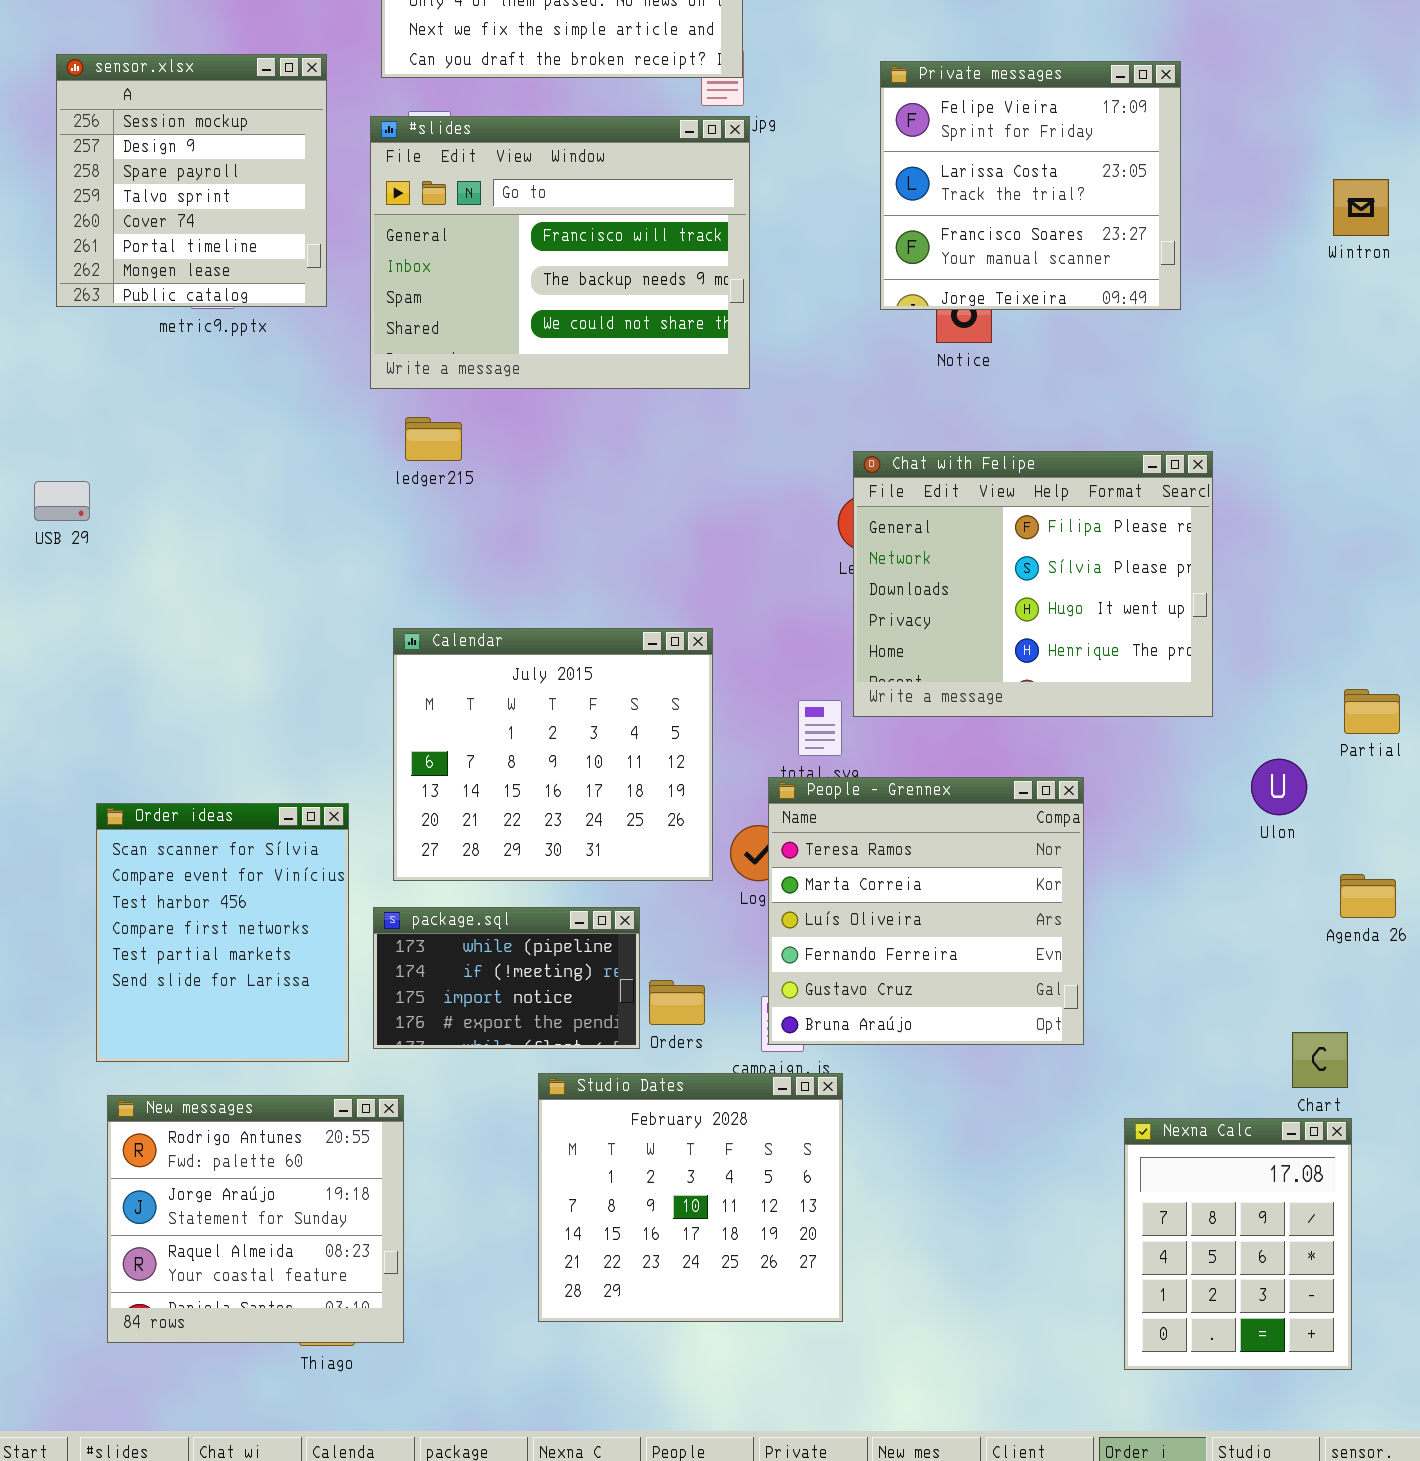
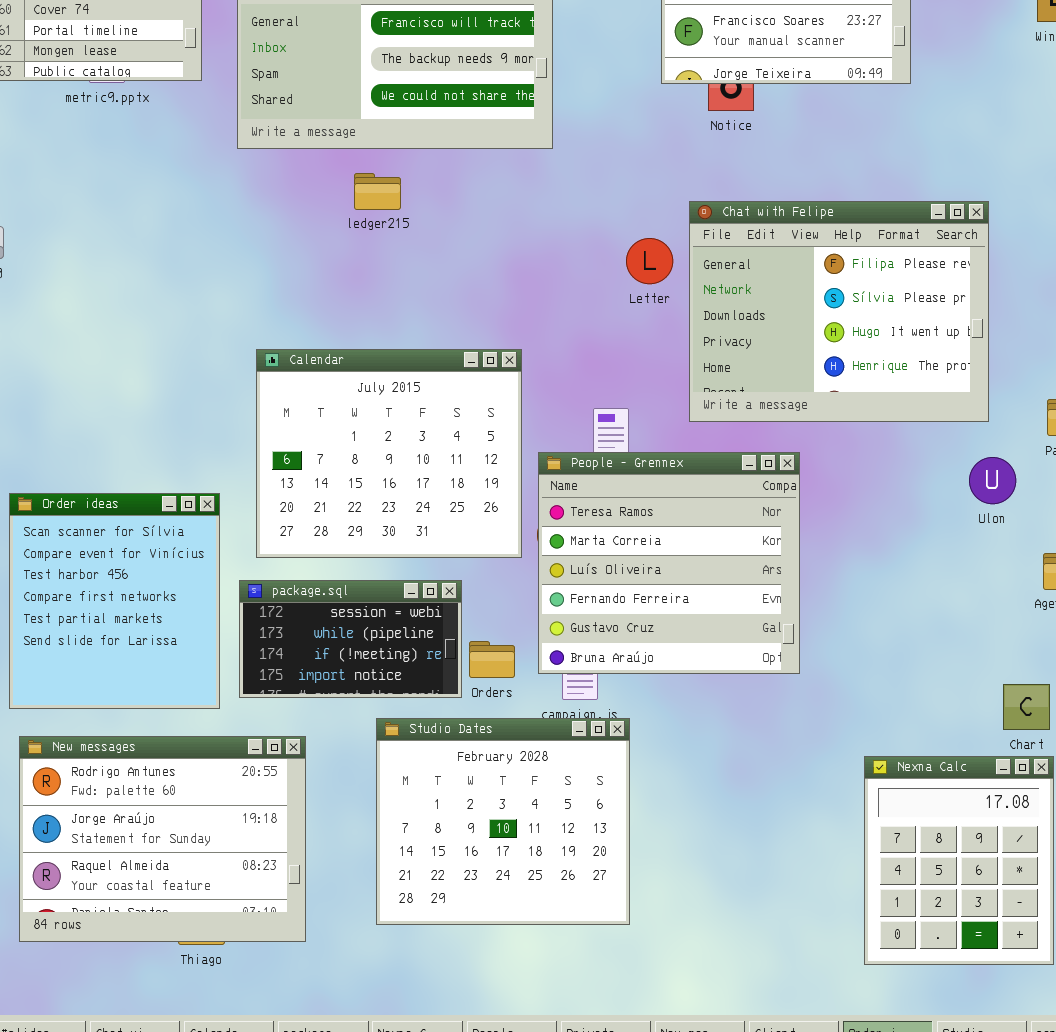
ledger215: [405,417,462,461] -> [354,173,401,210], moved
Chat with Felipe: [853,451,1213,717] -> [689,201,989,422], moved
People - Grennex: [768,777,1084,1045] -> [538,452,800,674], moved
package.sql: [373,907,640,1049] -> [239,580,462,698], scrolled up 1 row
New messages: [107,1095,404,1343] -> [19,736,306,942], resized

